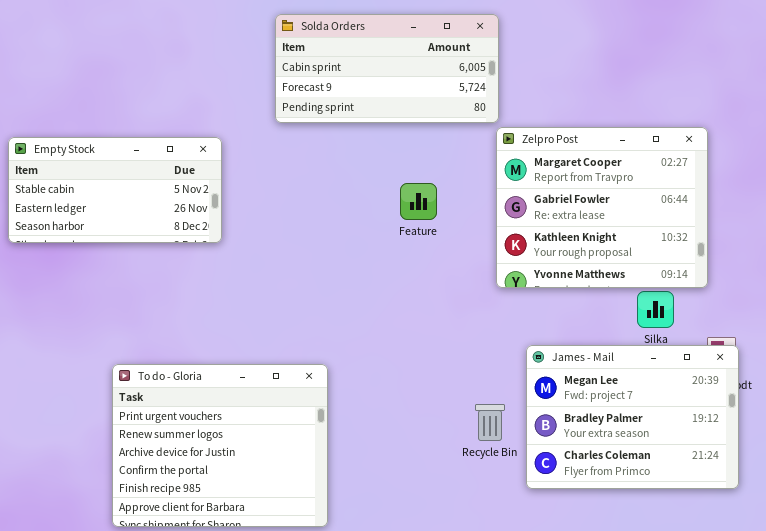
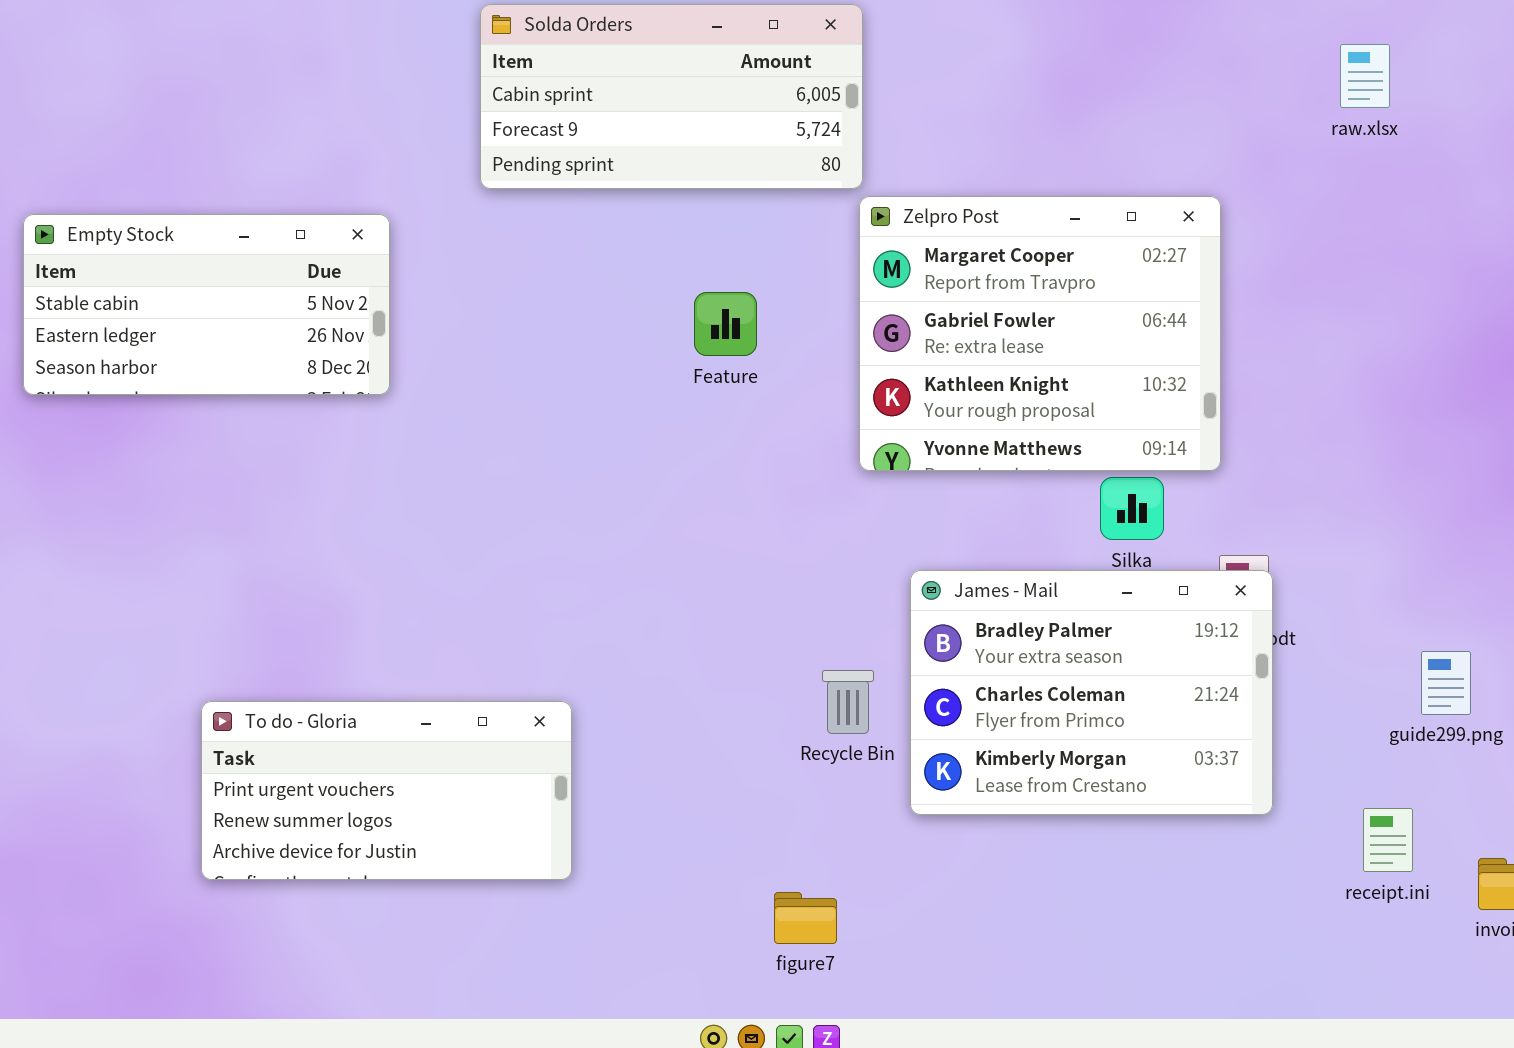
James - Mail: [526,345,739,489] -> [910,570,1273,815], scrolled down 1 row
To do - Gloria: [112,364,328,527] -> [201,701,572,880], resized

